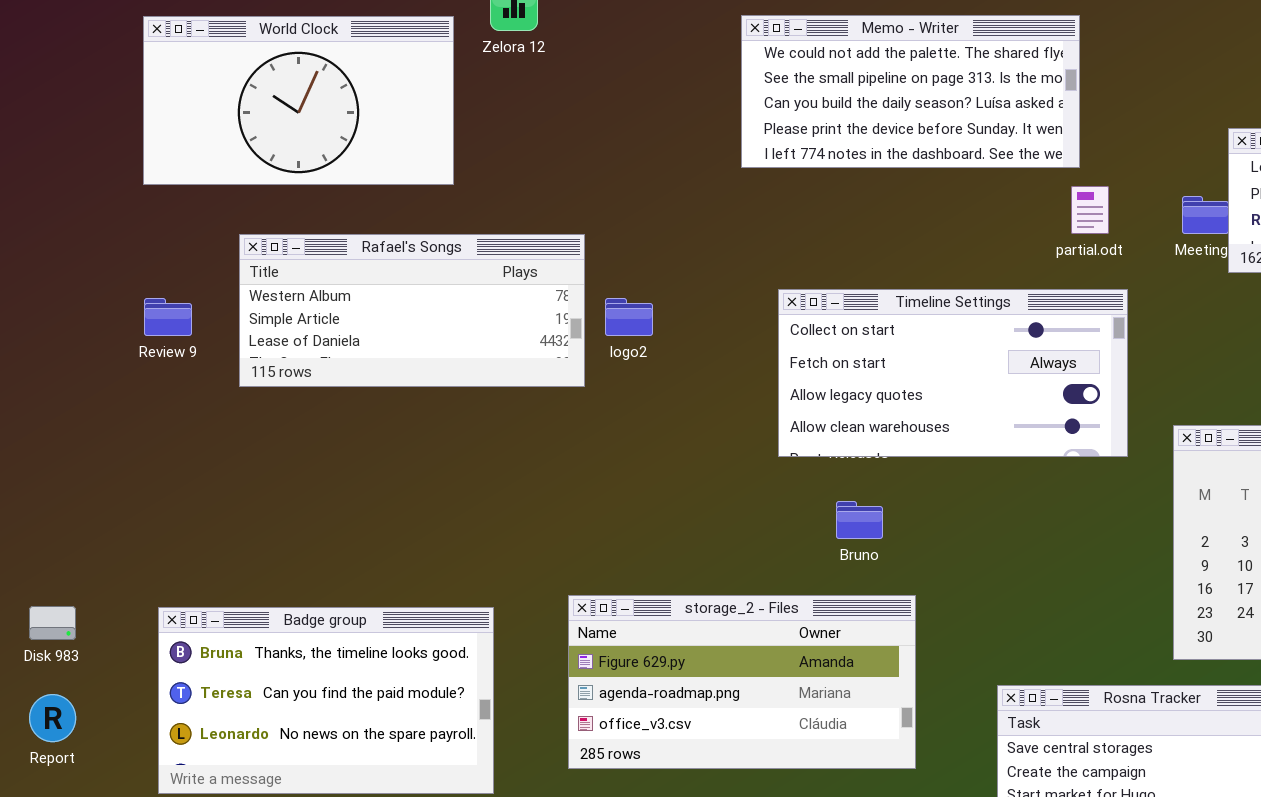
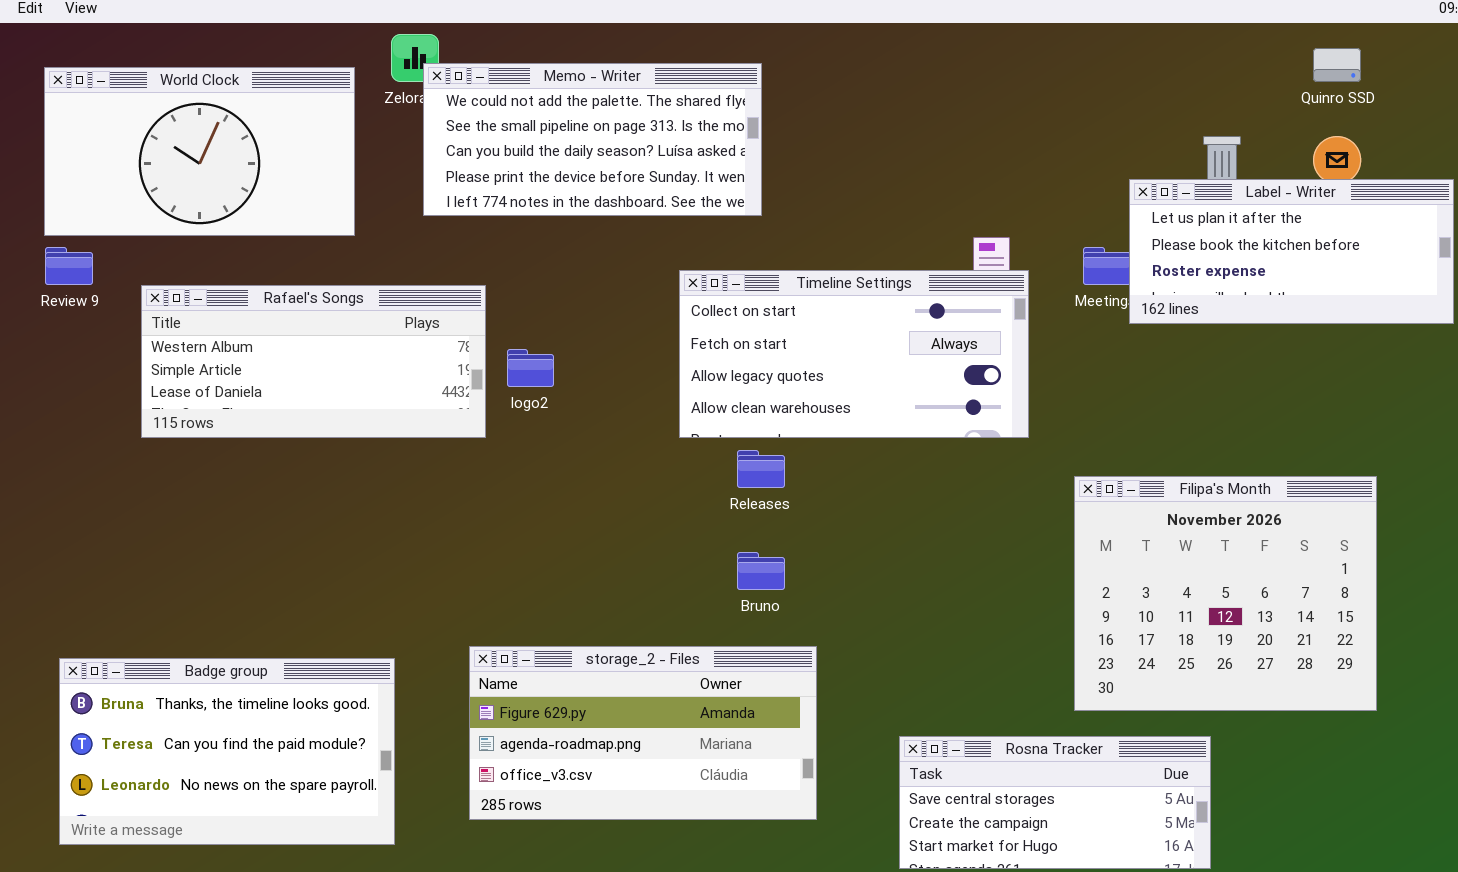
Memo - Writer: [741,15,1080,168] -> [423,63,762,216], moved
Timeline Settings: [778,289,1128,457] -> [679,270,1029,438], moved
Review 9: [144,298,192,336] -> [45,247,93,285], moved

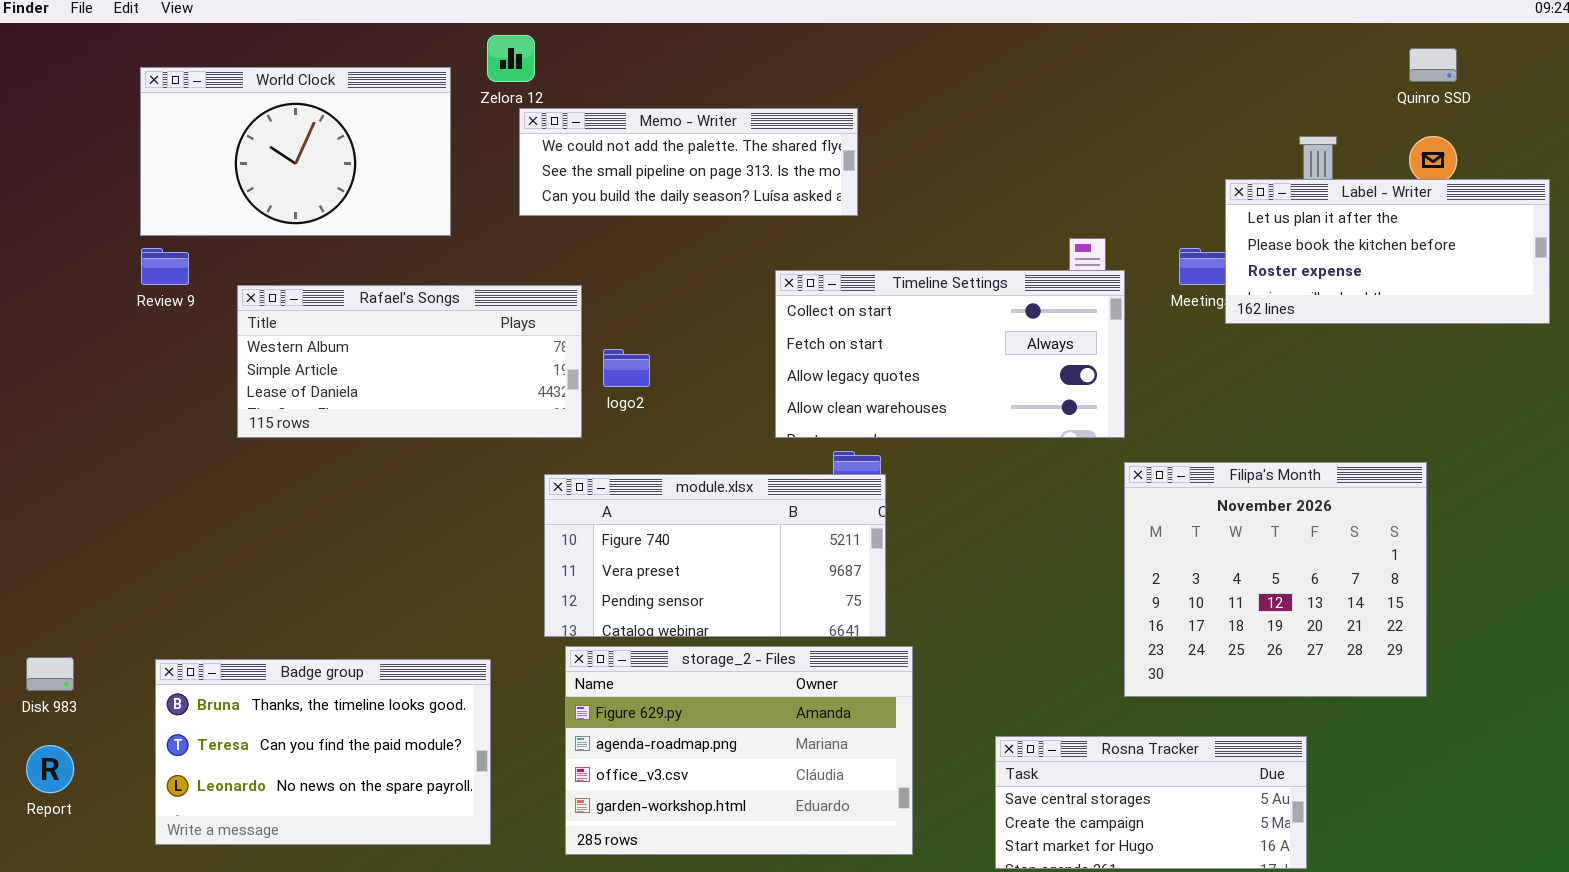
Memo - Writer: [423,63,762,216] -> [519,108,858,216], resized
module.xlsx: none -> [544,474,886,637], opened
Filipa's Month: [1074,476,1377,711] -> [1124,462,1427,697], moved
storage_2 - Files: [469,646,817,820] -> [565,646,913,855], resized

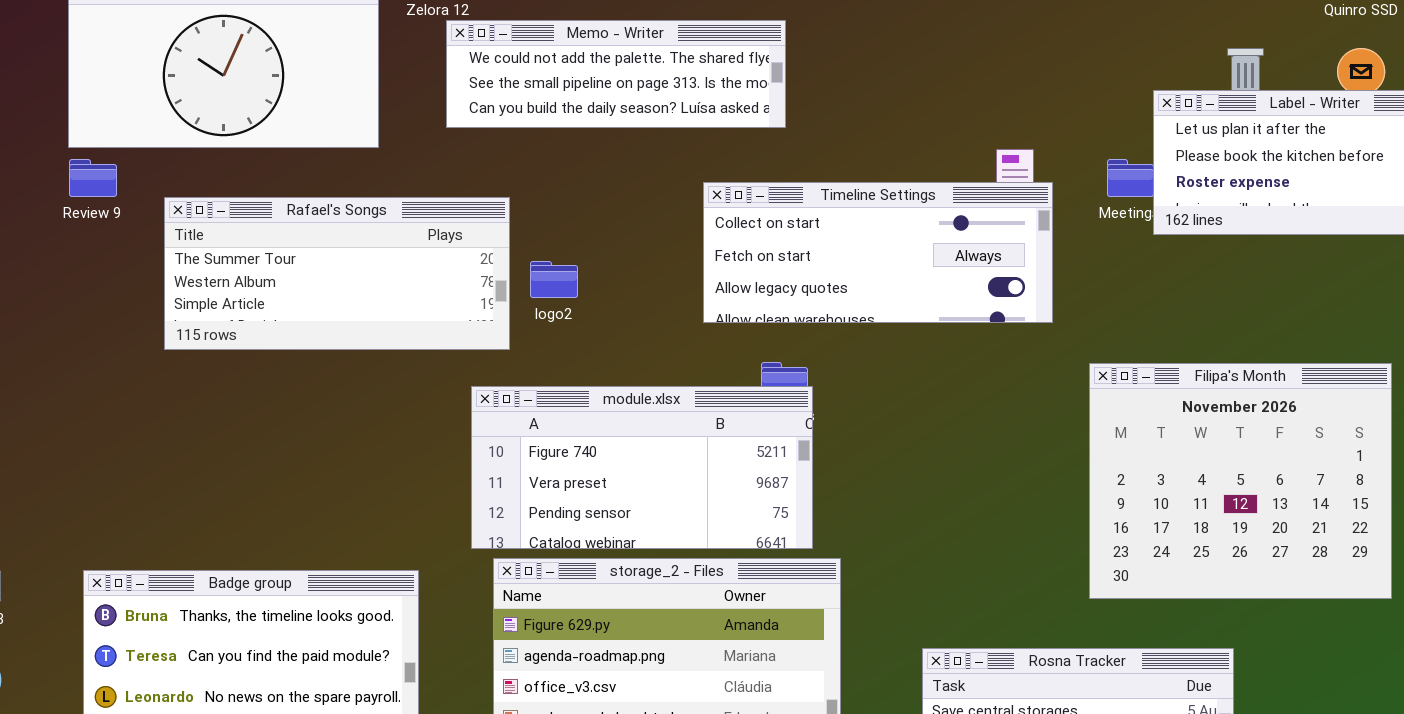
Timeline Settings: [775,270,1125,438] -> [703,182,1053,323], resized
Rafael's Songs: [237,285,582,438] -> [164,197,510,350], scrolled up 1 row
Filipa's Month: [1124,462,1427,697] -> [1089,363,1392,599], moved

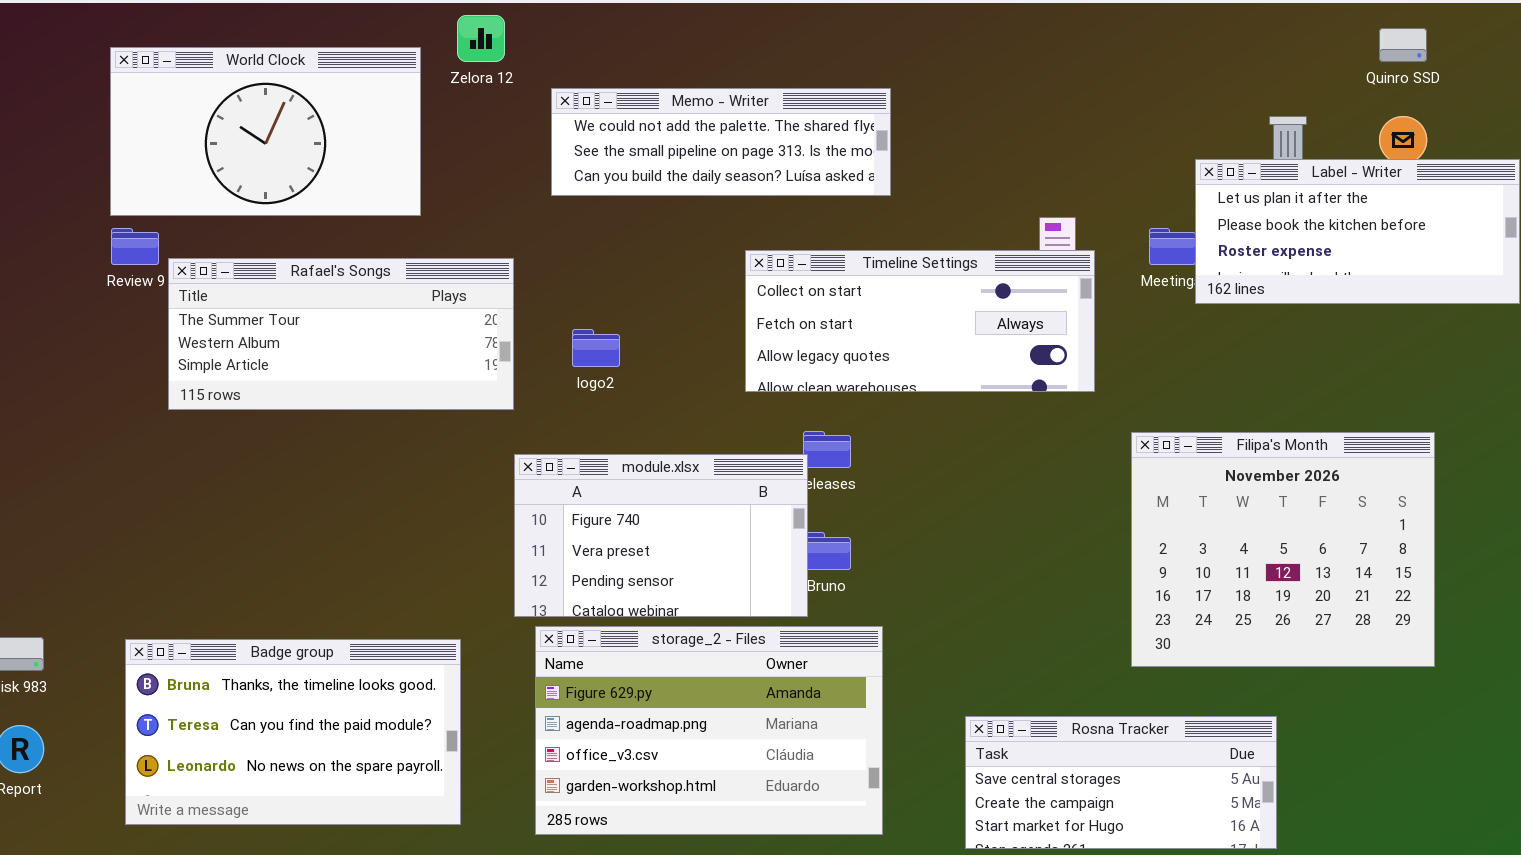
Memo - Writer: [446,20,786,128] -> [551,88,891,196], moved
Rafael's Songs: [164,197,510,350] -> [168,258,514,410], moved
module.xlsx: [471,386,813,549] -> [514,454,808,617], resized

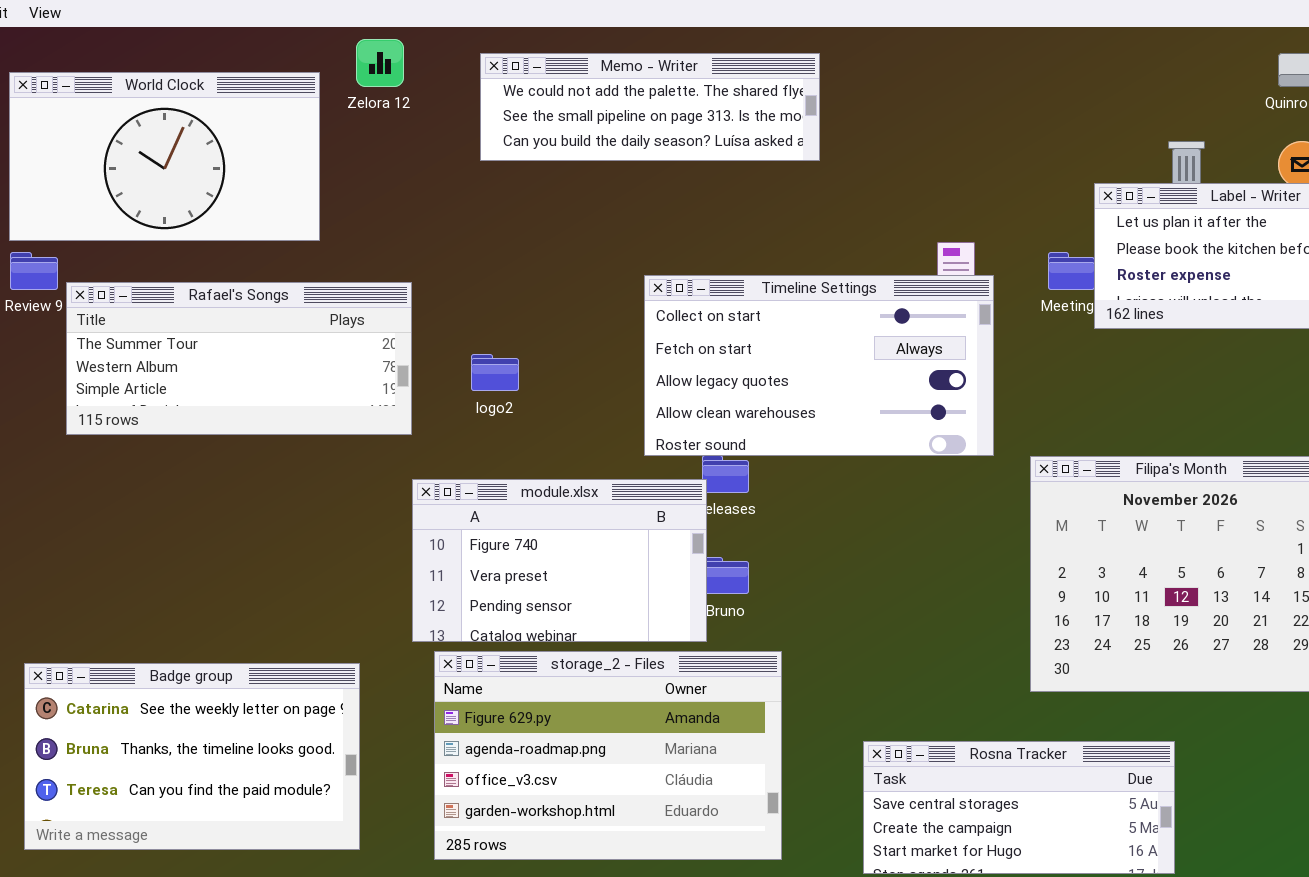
Memo - Writer: [551,88,891,196] -> [480,53,820,161], moved
Timeline Settings: [745,250,1095,392] -> [644,275,994,456], resized
Badge group: [125,639,461,825] -> [24,663,360,850], scrolled up 1 row

